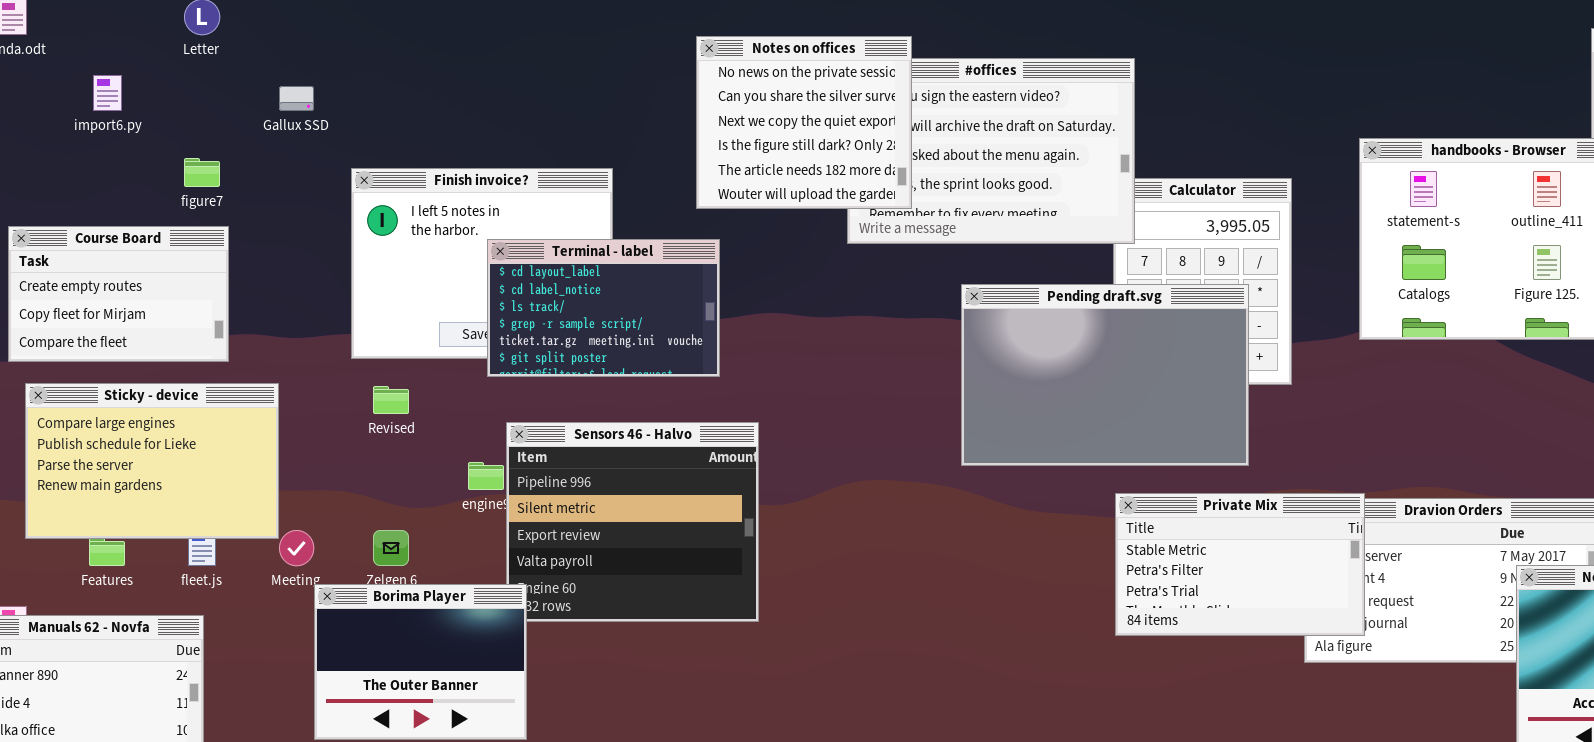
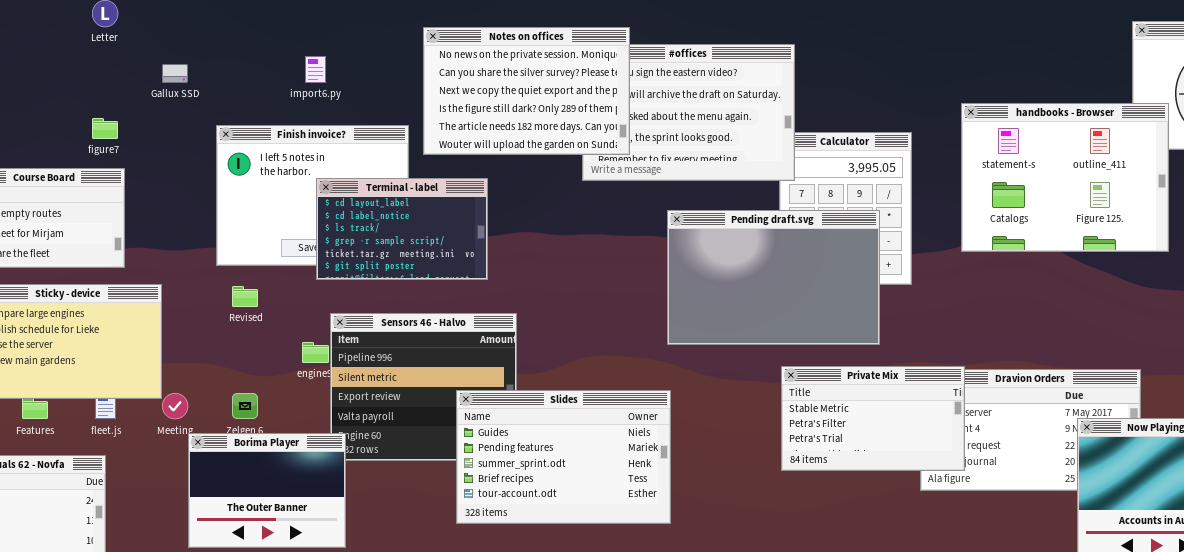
Notes on offices: [696,36,912,209] -> [423,27,630,155], resized
import6.py: [93,75,122,111] -> [305,56,326,83], moved
Slides: none -> [456,390,671,524], opened

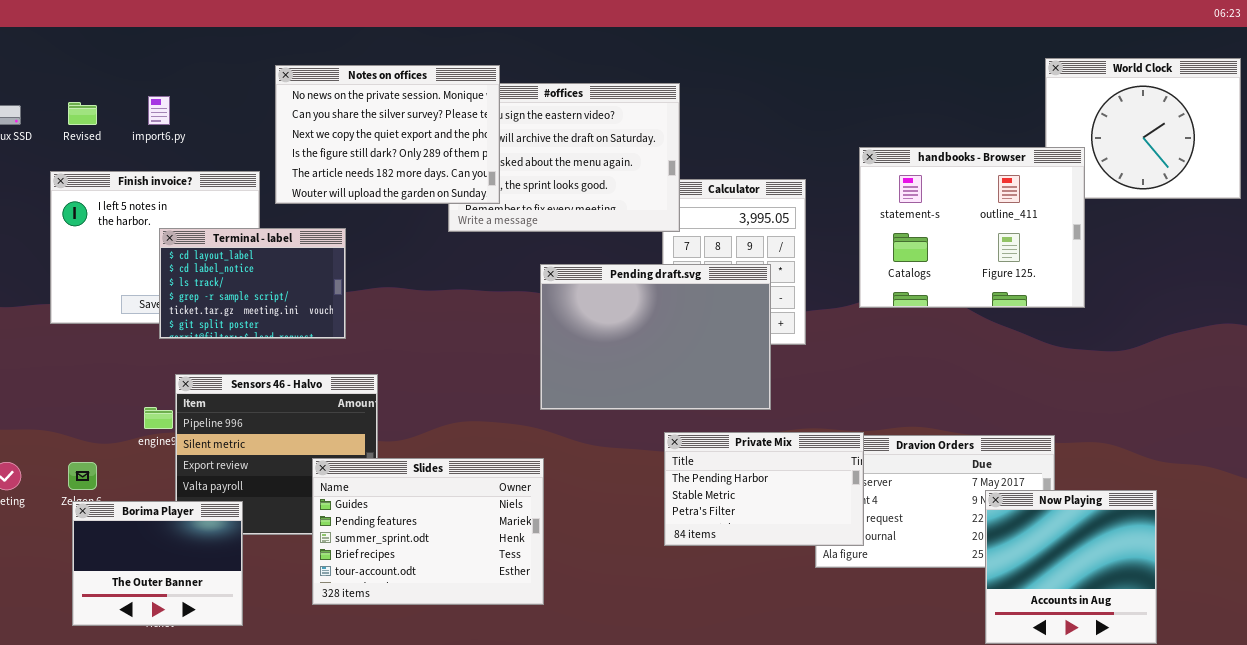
Revised: [232,286,258,307] -> [68,102,97,125], moved
Private Mix: [781,366,965,471] -> [664,432,864,546], scrolled up 1 row
Borima Player: [188,433,346,548] -> [72,501,243,626], moved

